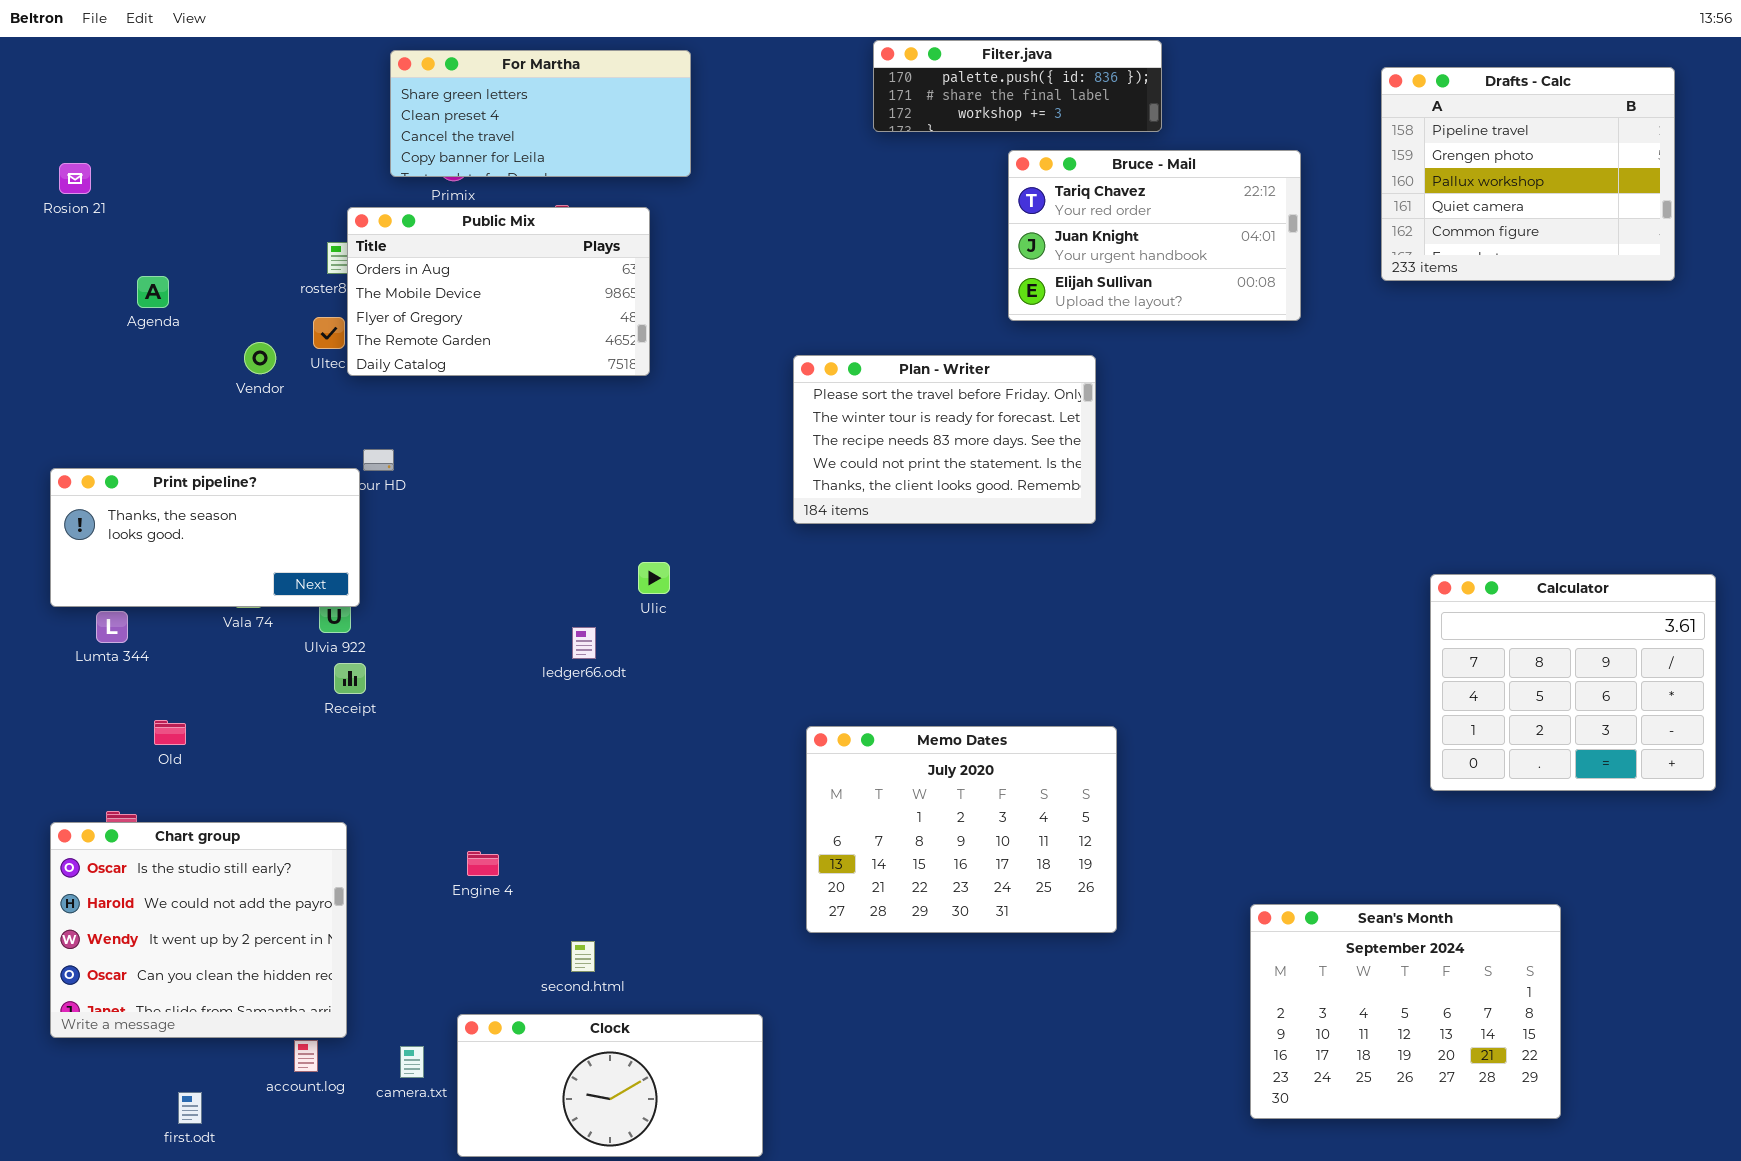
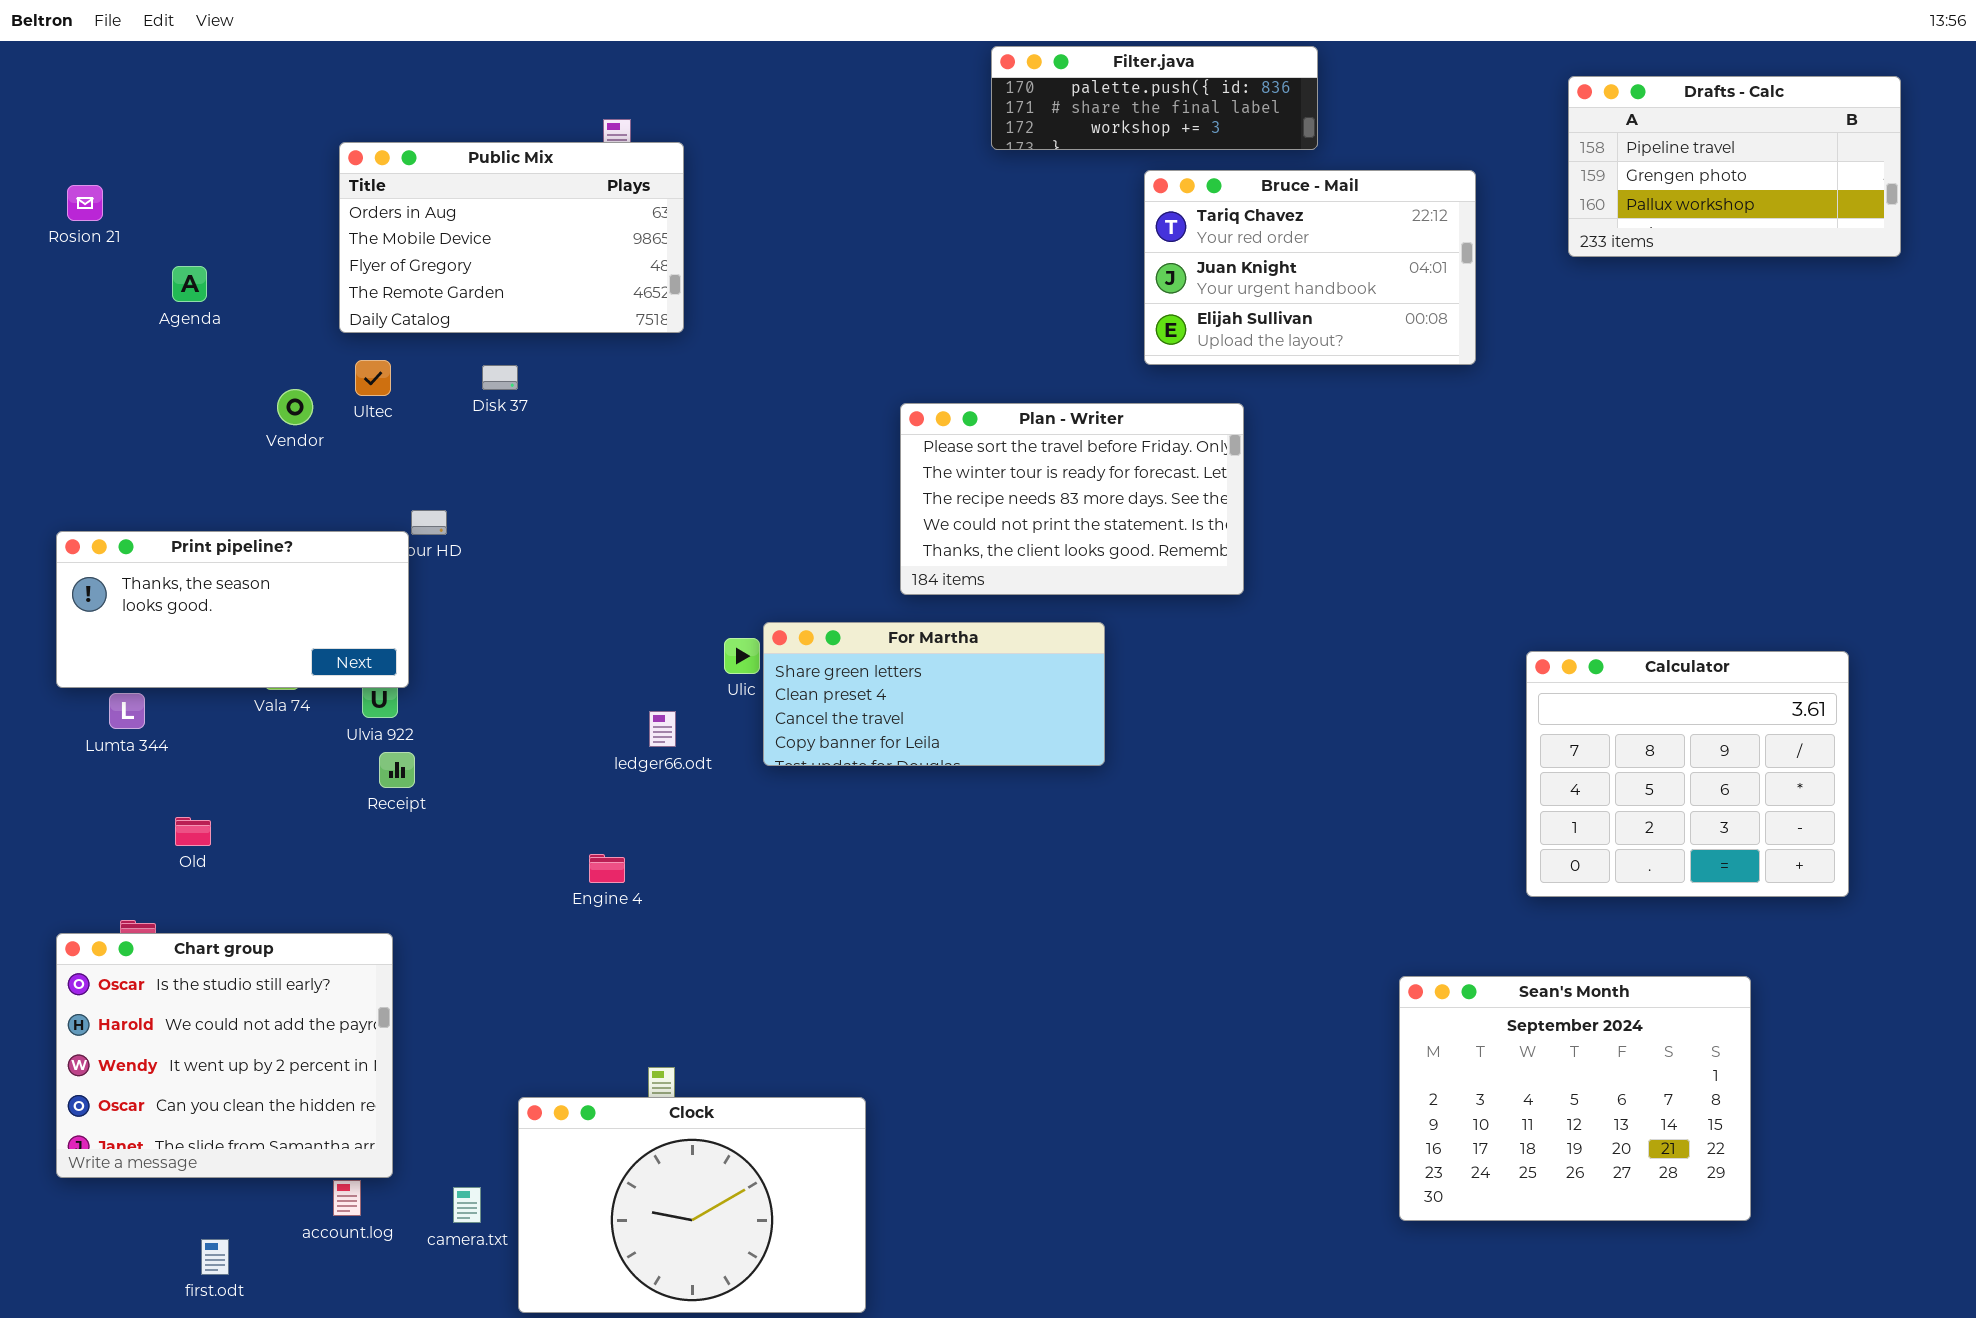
For Martha: [390,50,691,177] -> [763,622,1105,766], moved
Drafts - Calc: [1381,67,1675,281] -> [1568,76,1901,257], resized
Public Mix: [347,207,650,376] -> [339,142,684,333], moved
Agenda: [137,276,169,308] -> [172,266,207,302], moved
Calculator: [1430,574,1716,791] -> [1526,651,1849,897], moved
Memo Dates: [806,726,1117,933] -> none, closed
Engine 4: [467,851,499,876] -> [589,854,625,883], moved
Sean's Month: [1250,904,1561,1119] -> [1399,976,1751,1221], moved
Clock: [457,1014,763,1157] -> [518,1097,866,1313], resized

